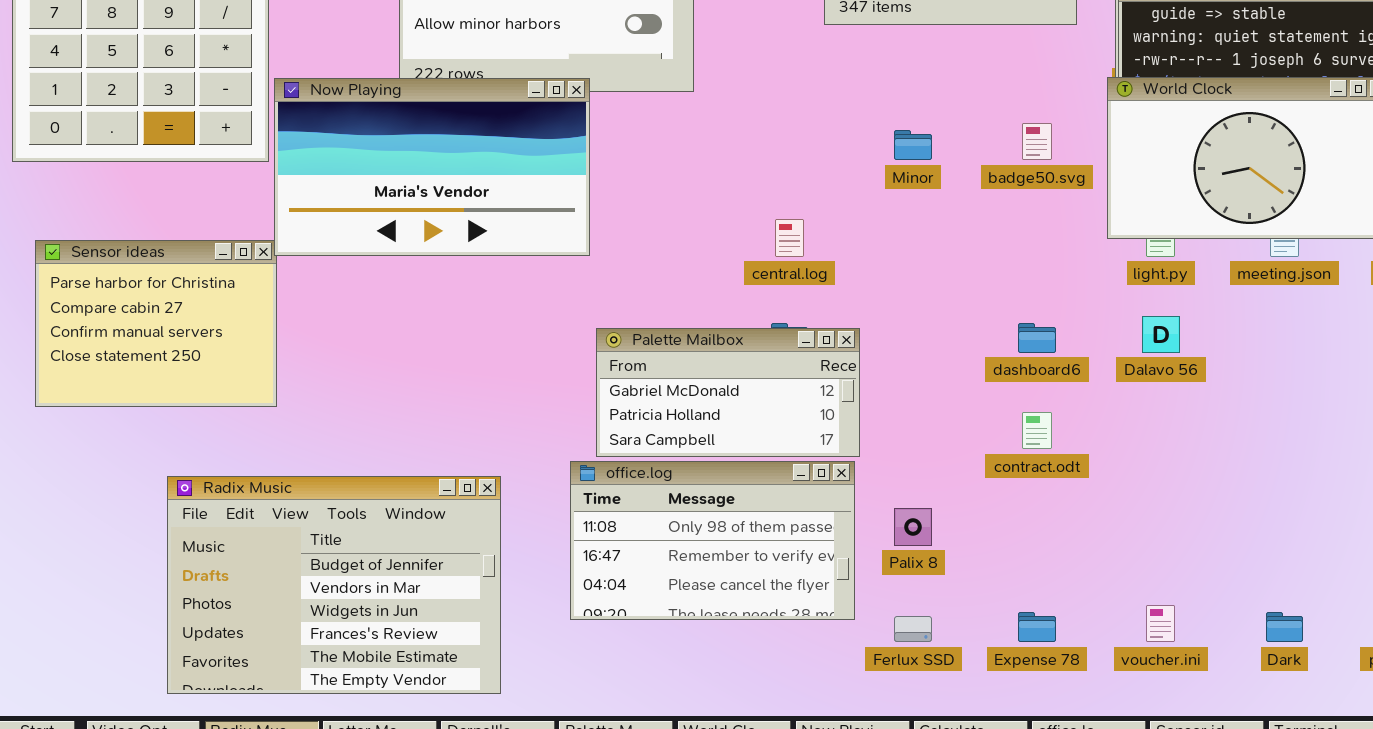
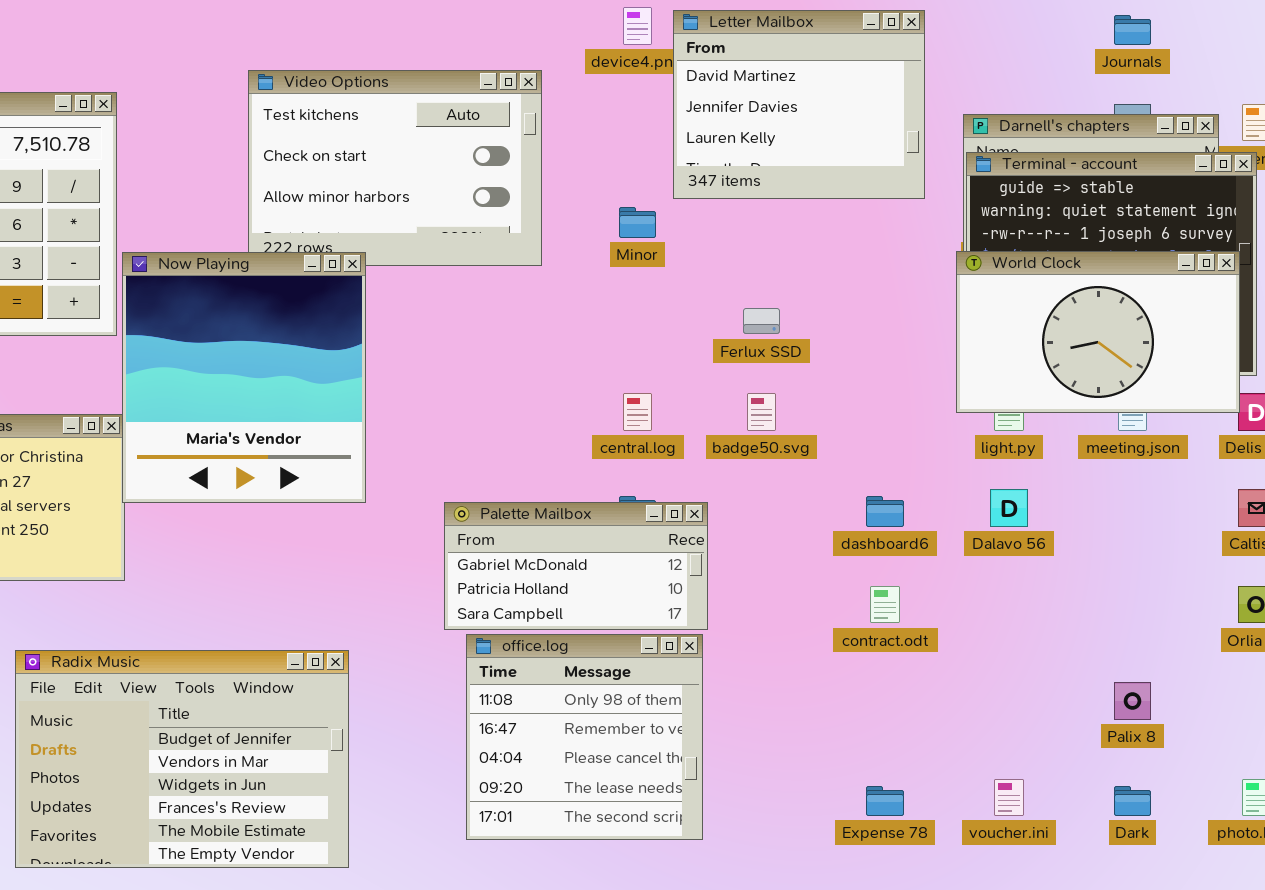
Now Playing: [274,78,590,256] -> [122,252,366,503], resized
badge50.svg: [1022,123,1052,160] -> [747,393,776,431], moved
Minor: [894,130,932,160] -> [619,207,656,238], moved
office.log: [570,461,855,620] -> [466,634,703,840], resized
Palix 8: [894,508,932,546] -> [1114,682,1151,720], moved
Ferlux SSD: [894,616,932,642] -> [743,308,780,334], moved

